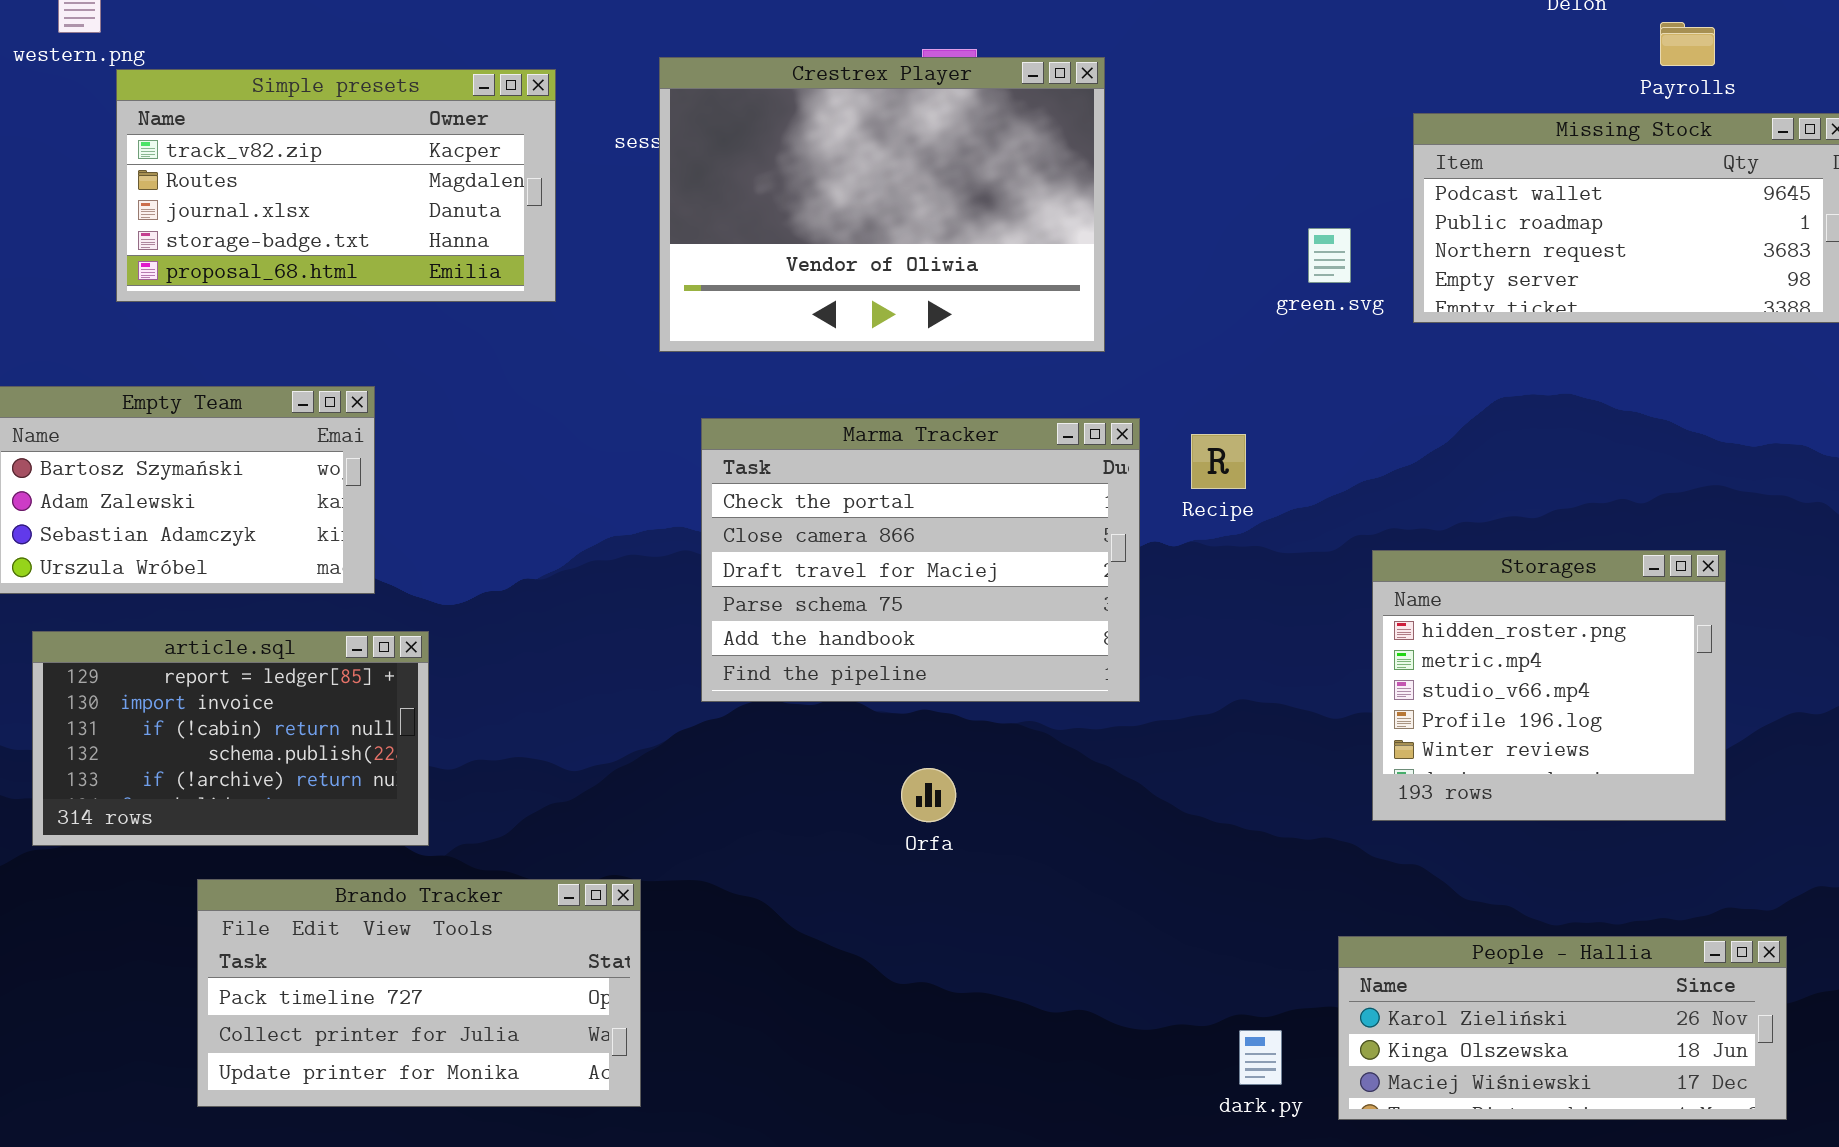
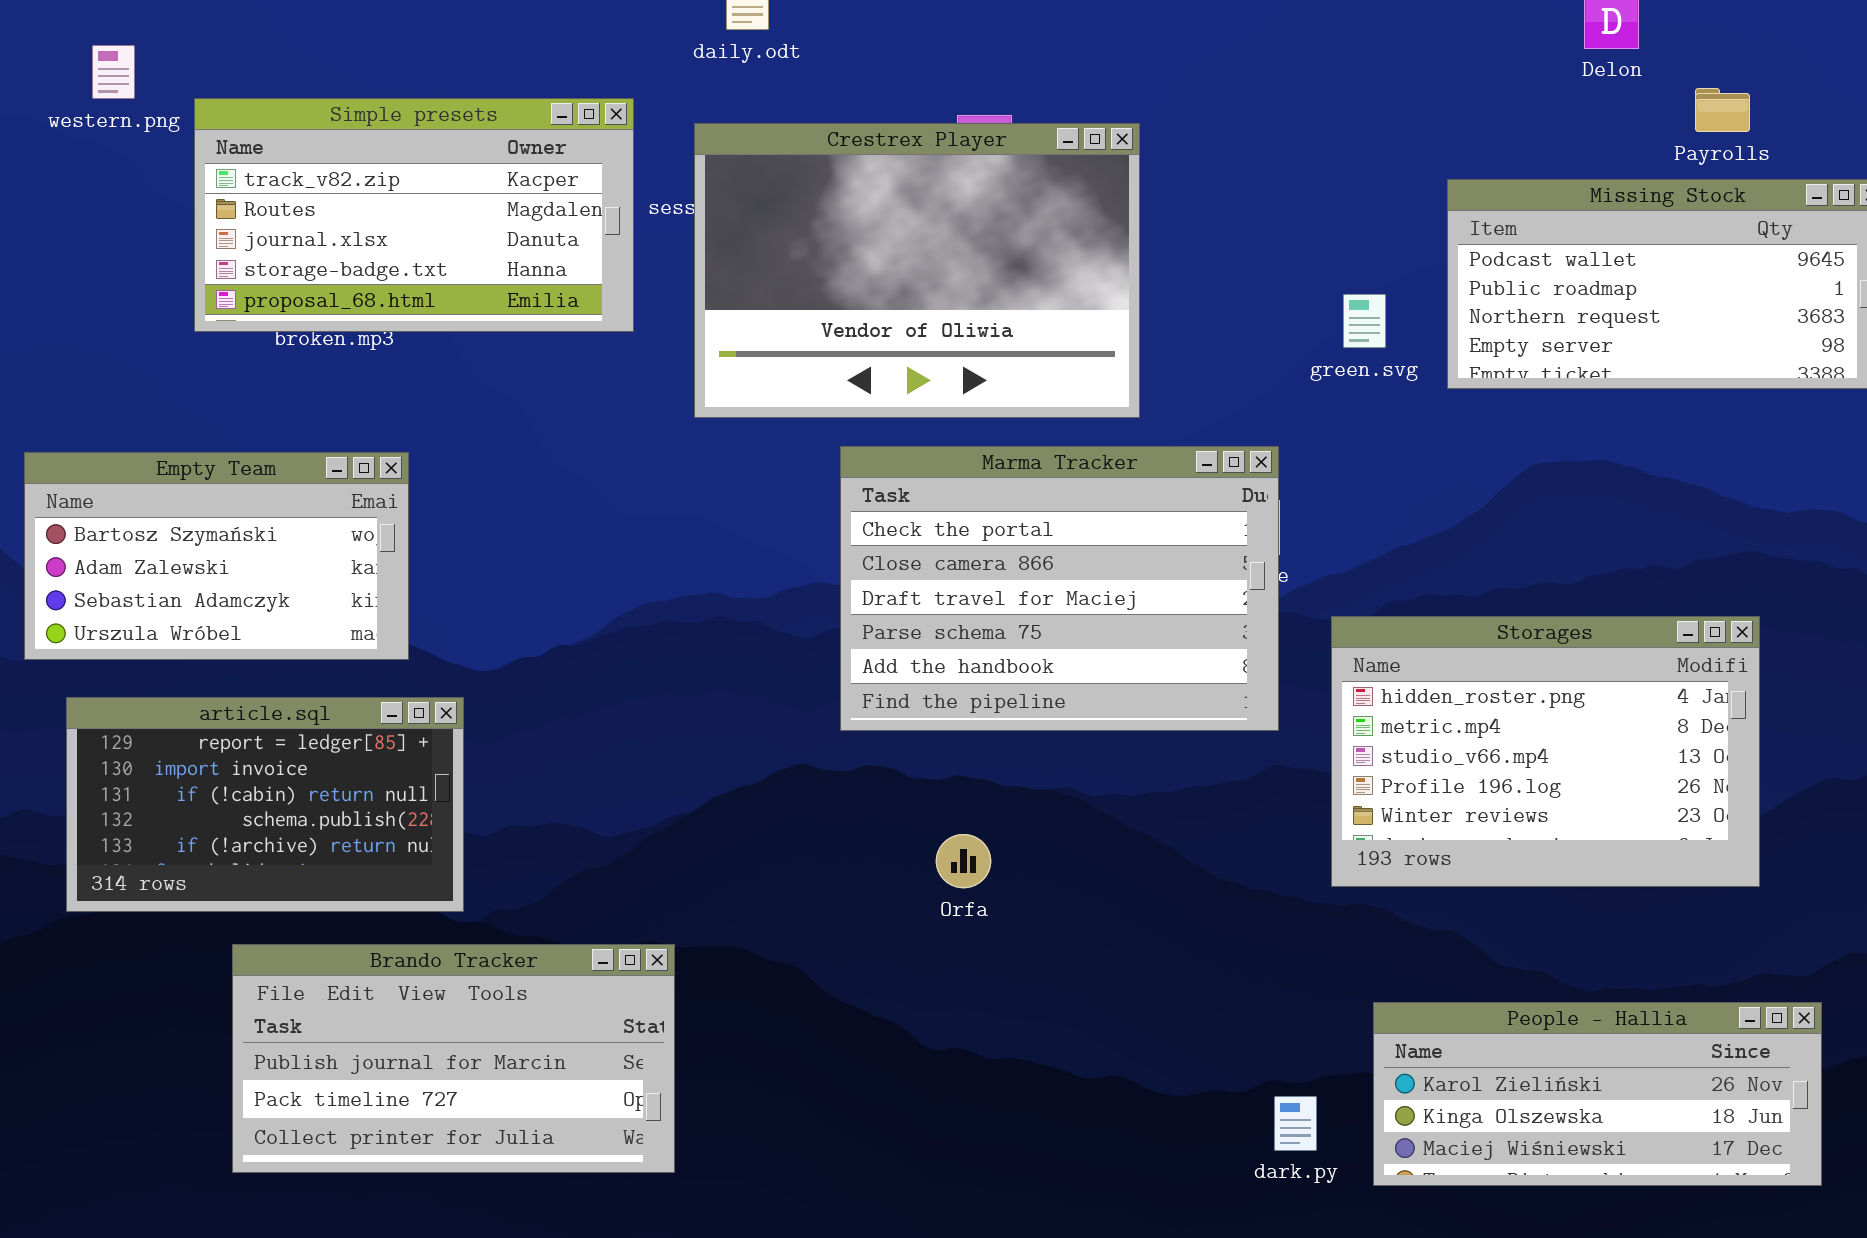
Simple presets: [116,69,556,302] -> [194,98,634,332], moved
Marma Tracker: [701,418,1140,702] -> [840,446,1279,731], moved
Storages: [1372,550,1726,821] -> [1331,616,1760,887], resized
Brando Tracker: [197,879,641,1107] -> [232,944,675,1173], scrolled up 1 row

